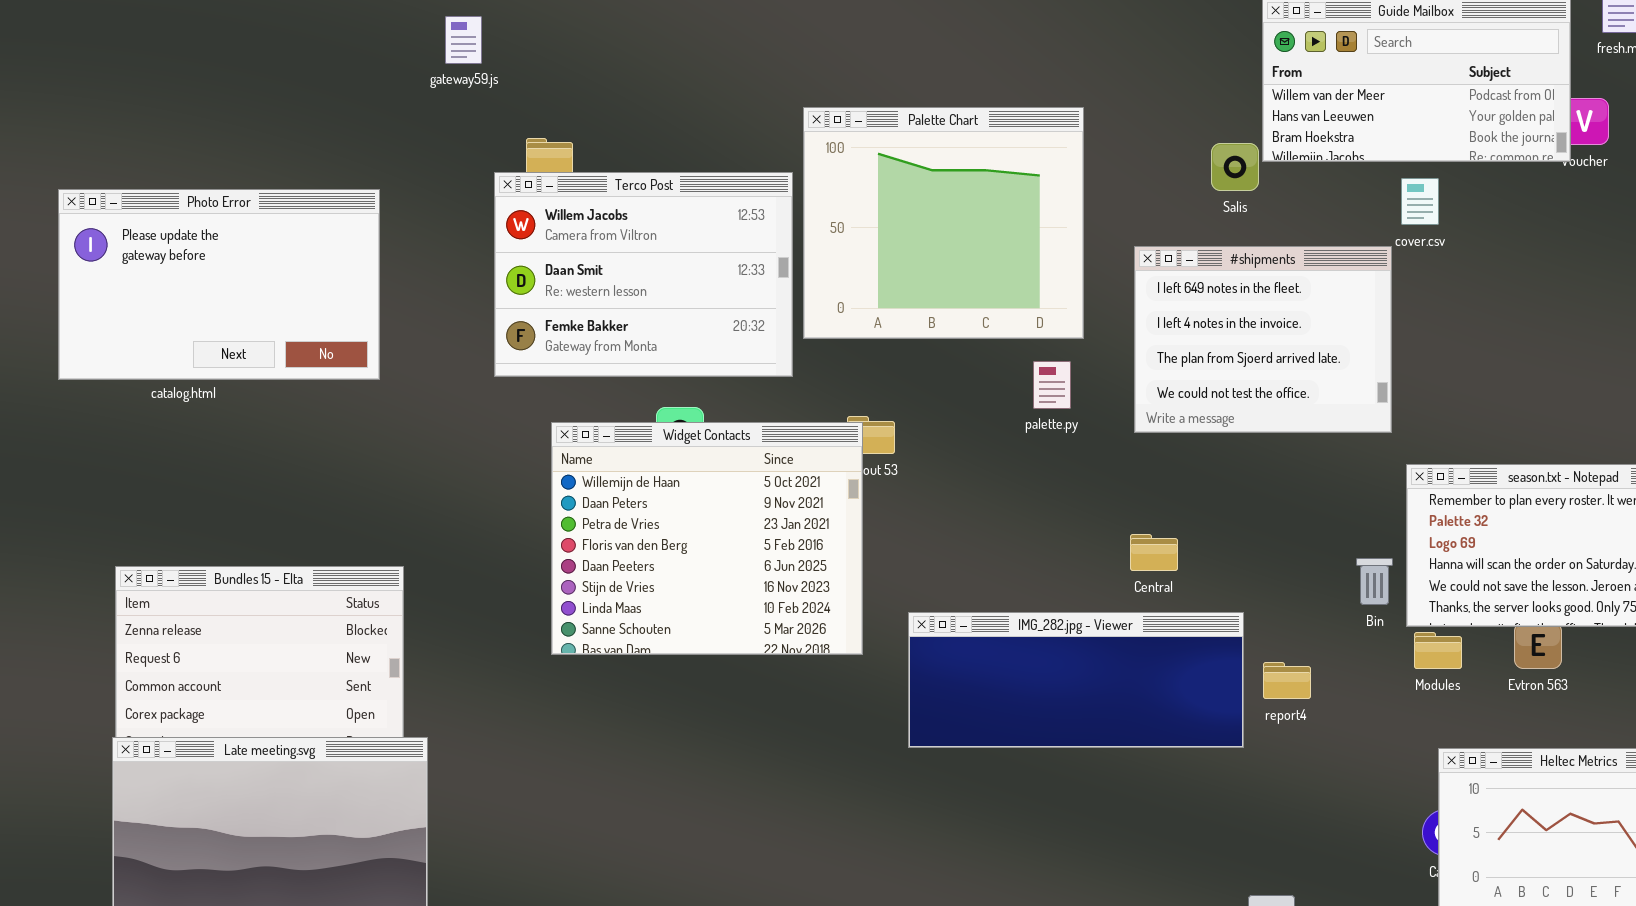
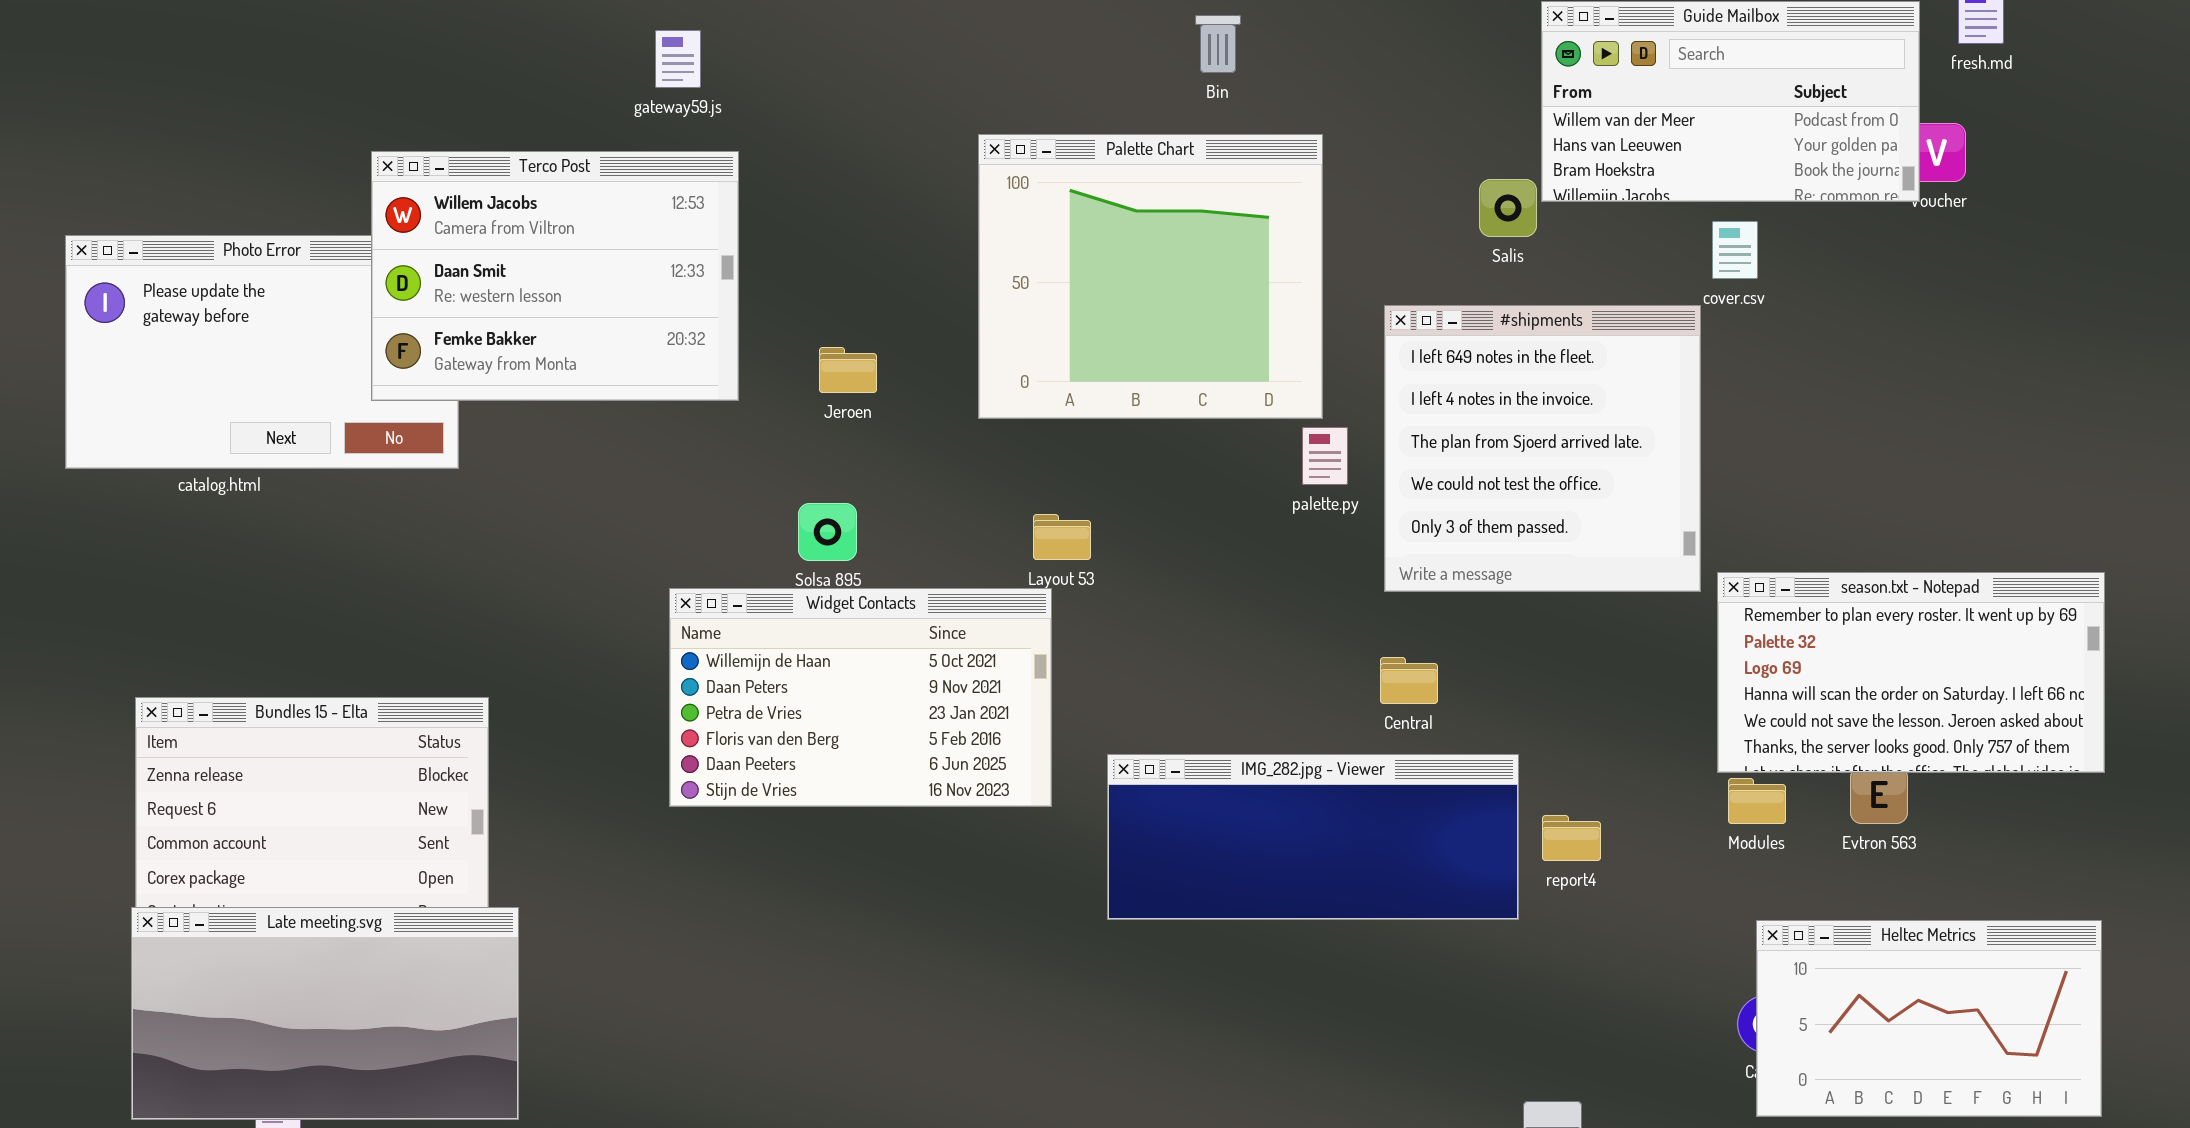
gateway59.js: [445,16,482,64] -> [655,30,701,88], moved
Terco Post: [494,172,793,377] -> [371,151,739,401], moved
#shipments: [1134,246,1392,433] -> [1384,305,1701,592], resized
palette.py: [1033,361,1071,409] -> [1302,427,1348,485], moved
Widget Contacts: [551,422,863,655] -> [669,588,1052,807], resized
Bin: [1356,558,1393,605] -> [1195,15,1241,73], moved

